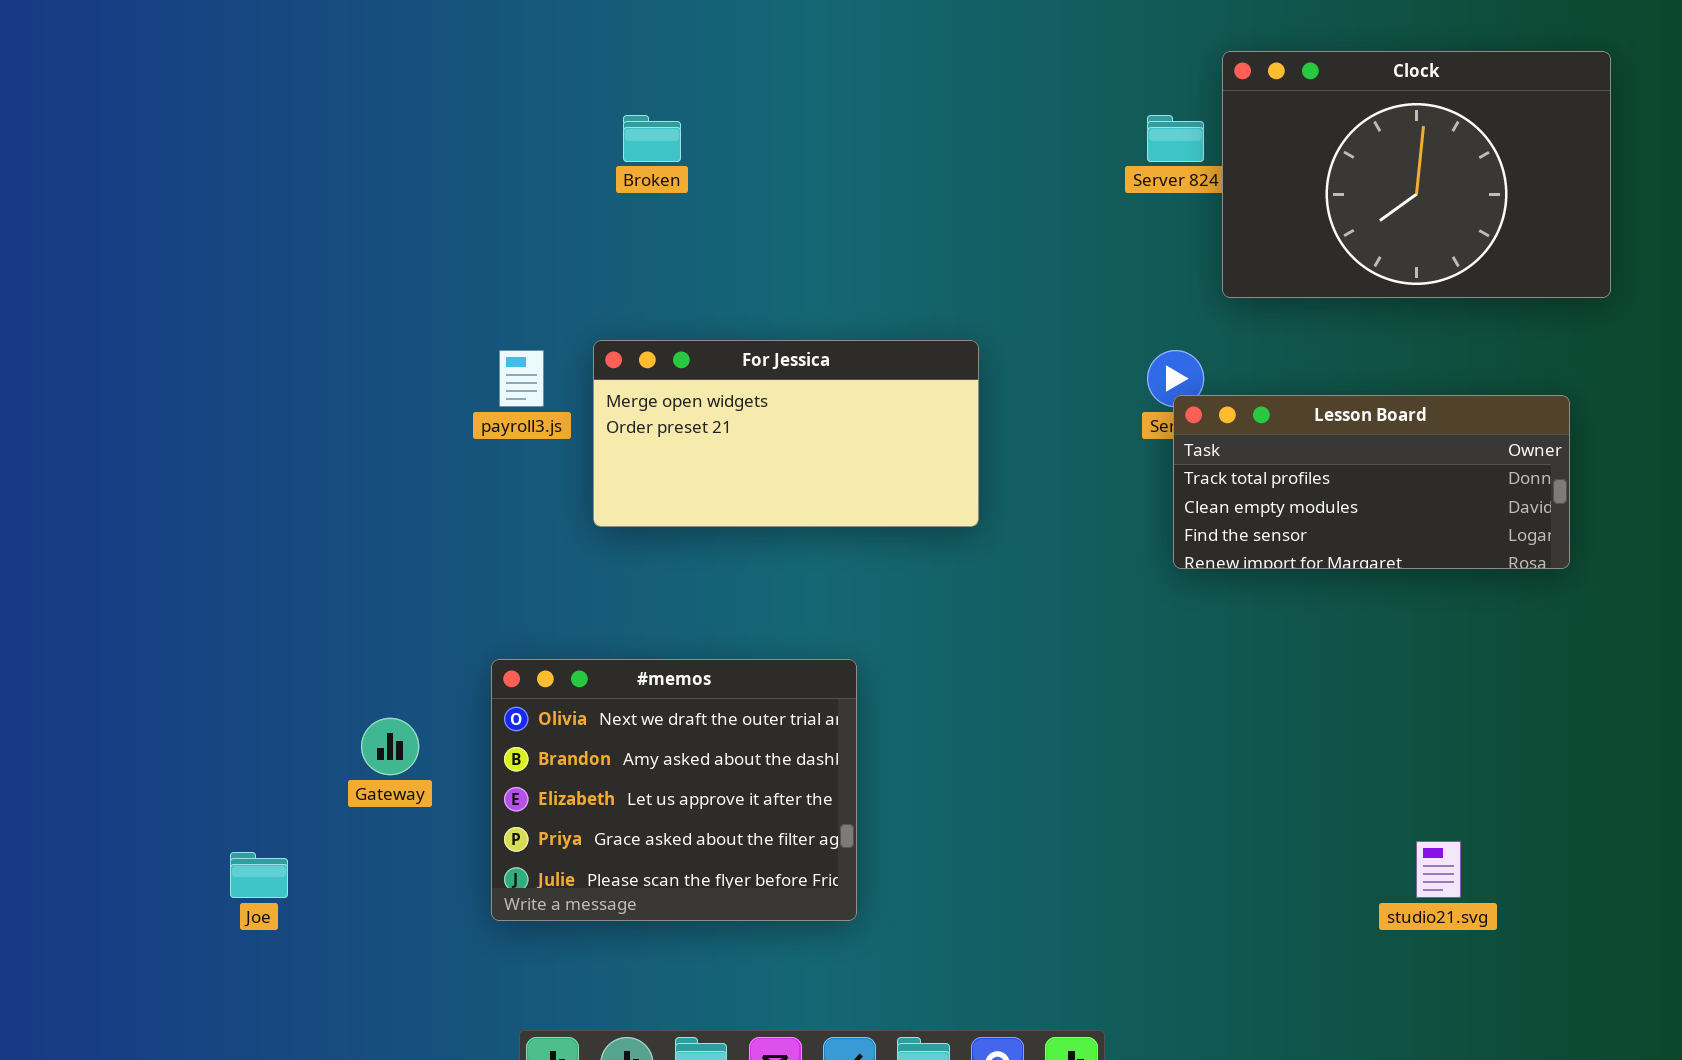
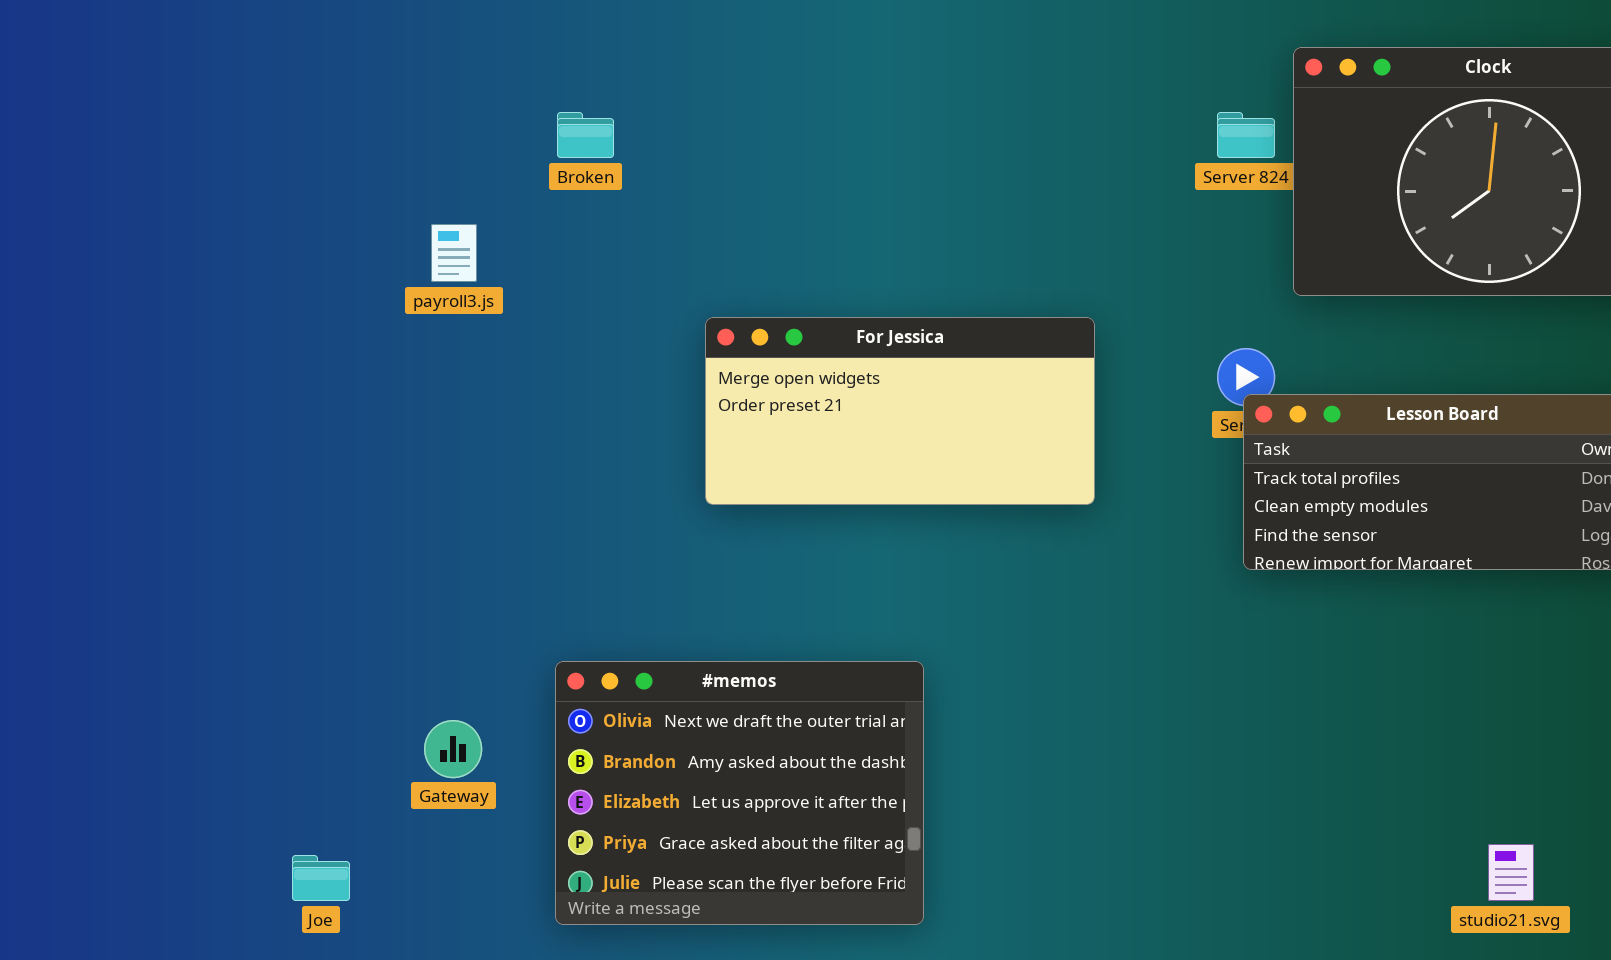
Broken: [623,115,681,162] -> [557,112,614,158], moved
For Jessica: [593,340,979,527] -> [705,317,1095,505], moved
payroll3.js: [499,350,544,407] -> [431,224,477,282], moved

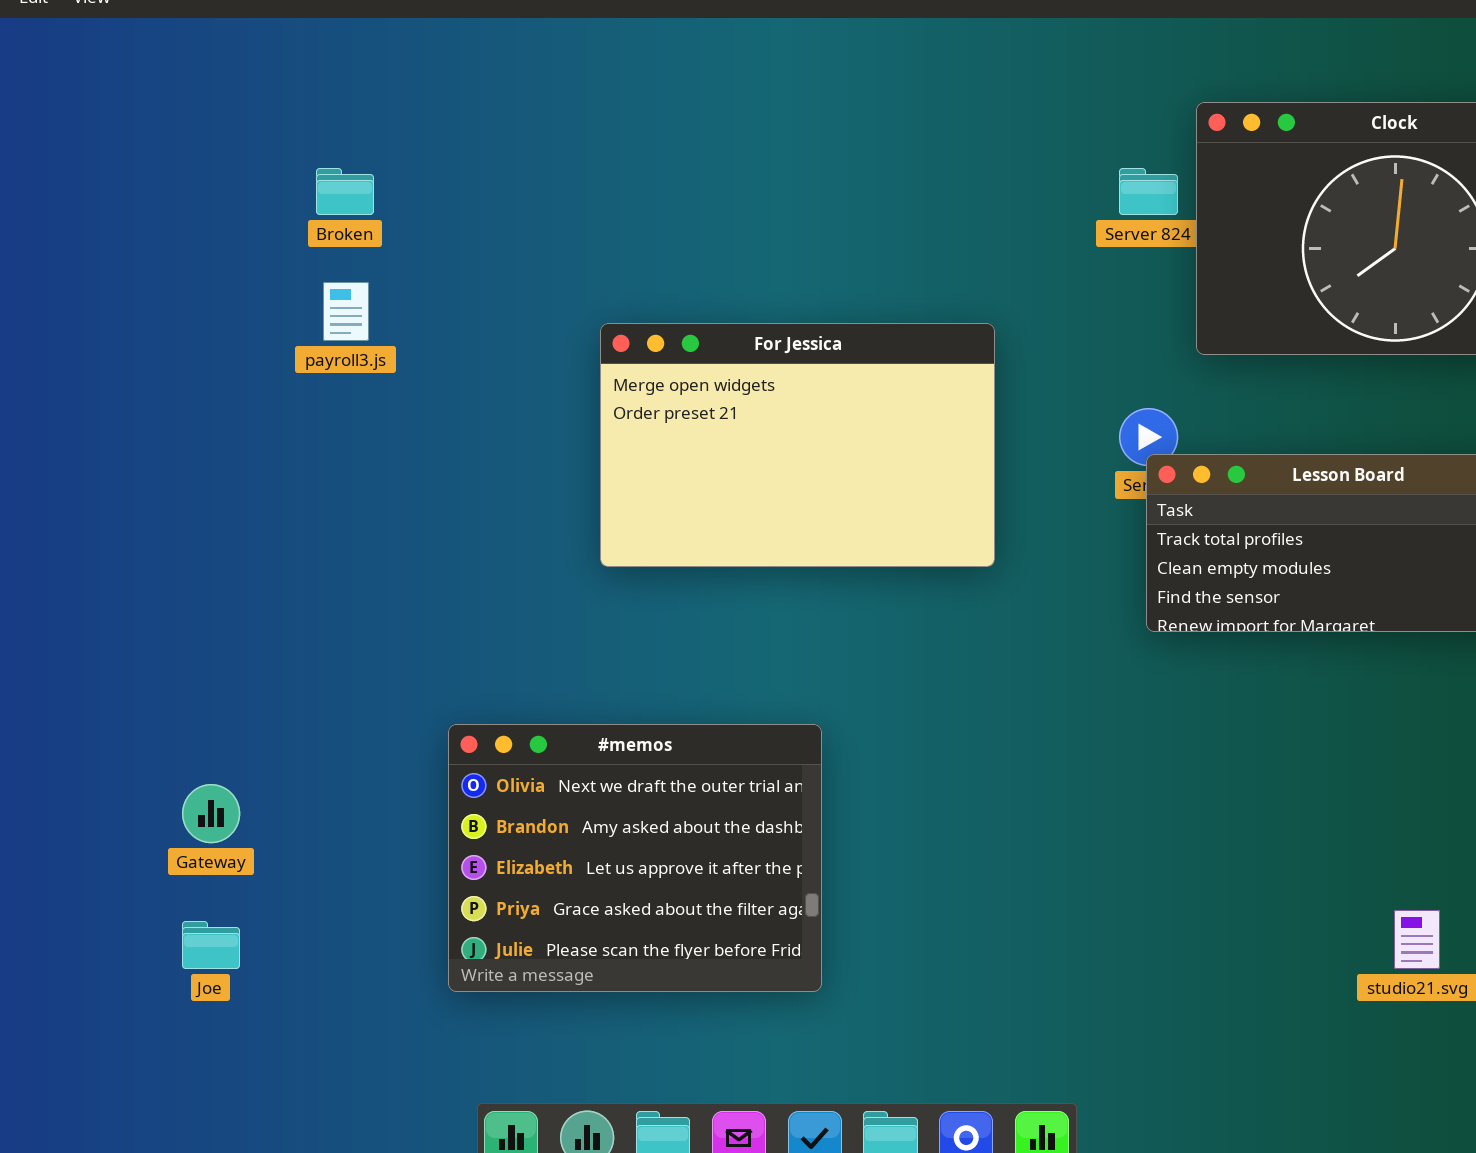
Broken: [557,112,614,158] -> [316,168,374,215], moved
For Jessica: [705,317,1095,505] -> [600,323,995,567], resized
Gateway: [424,720,482,778] -> [182,784,240,843], moved

